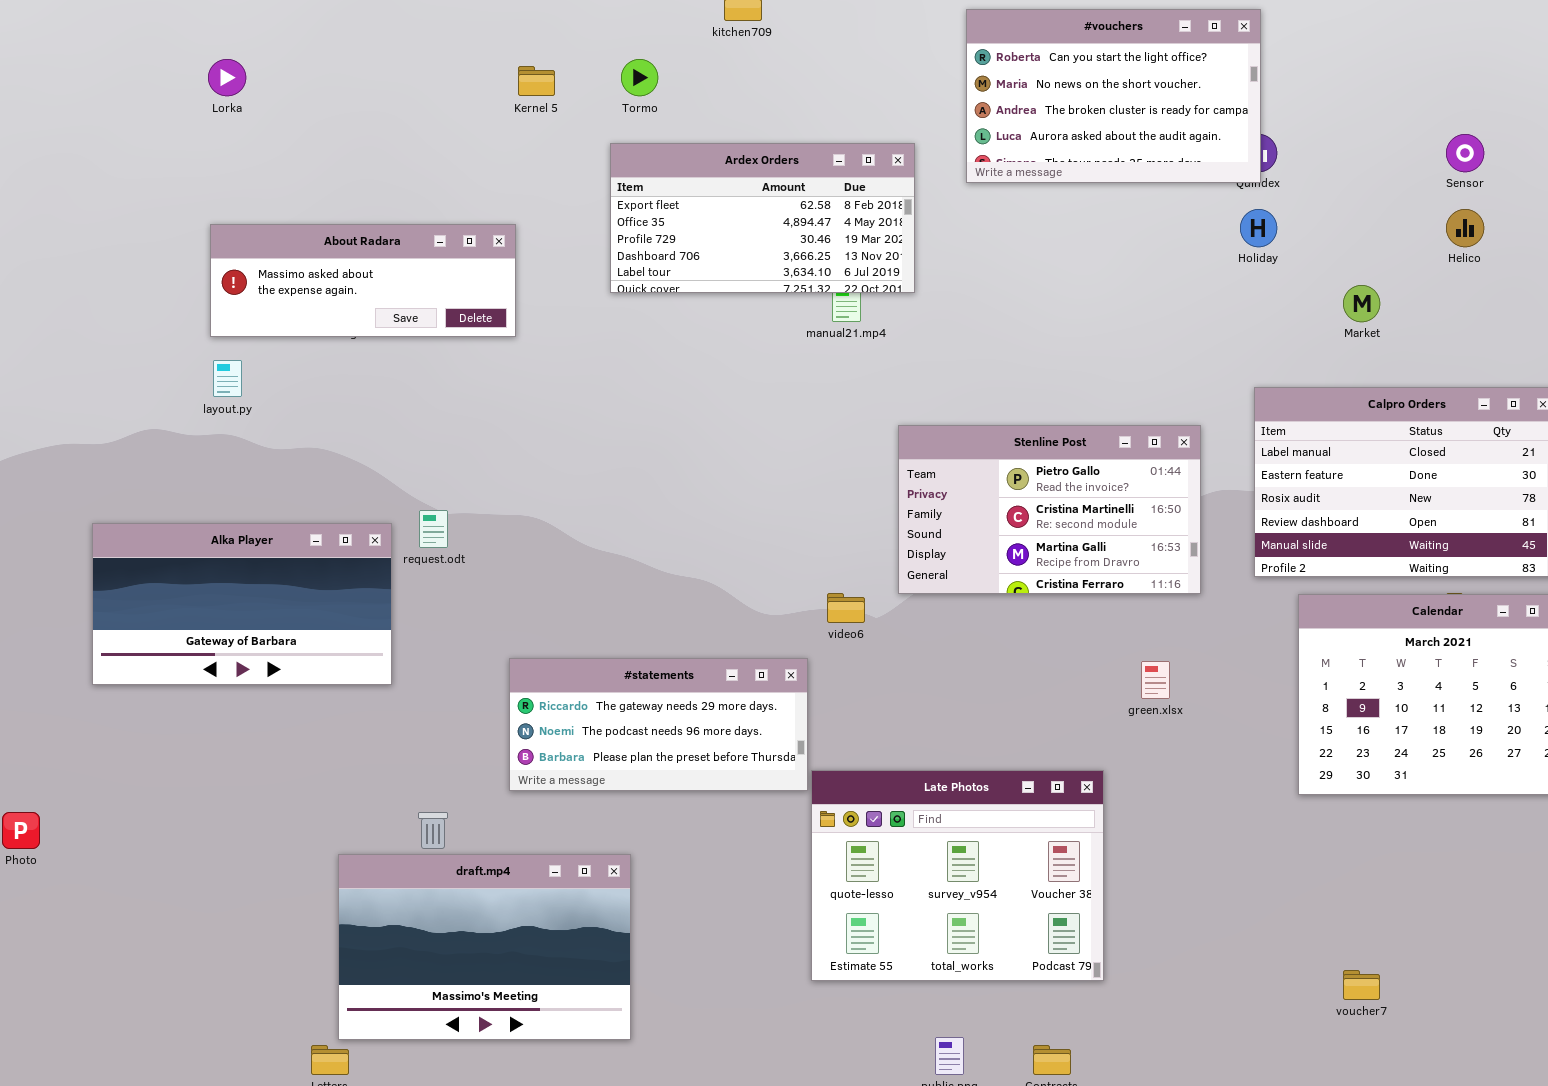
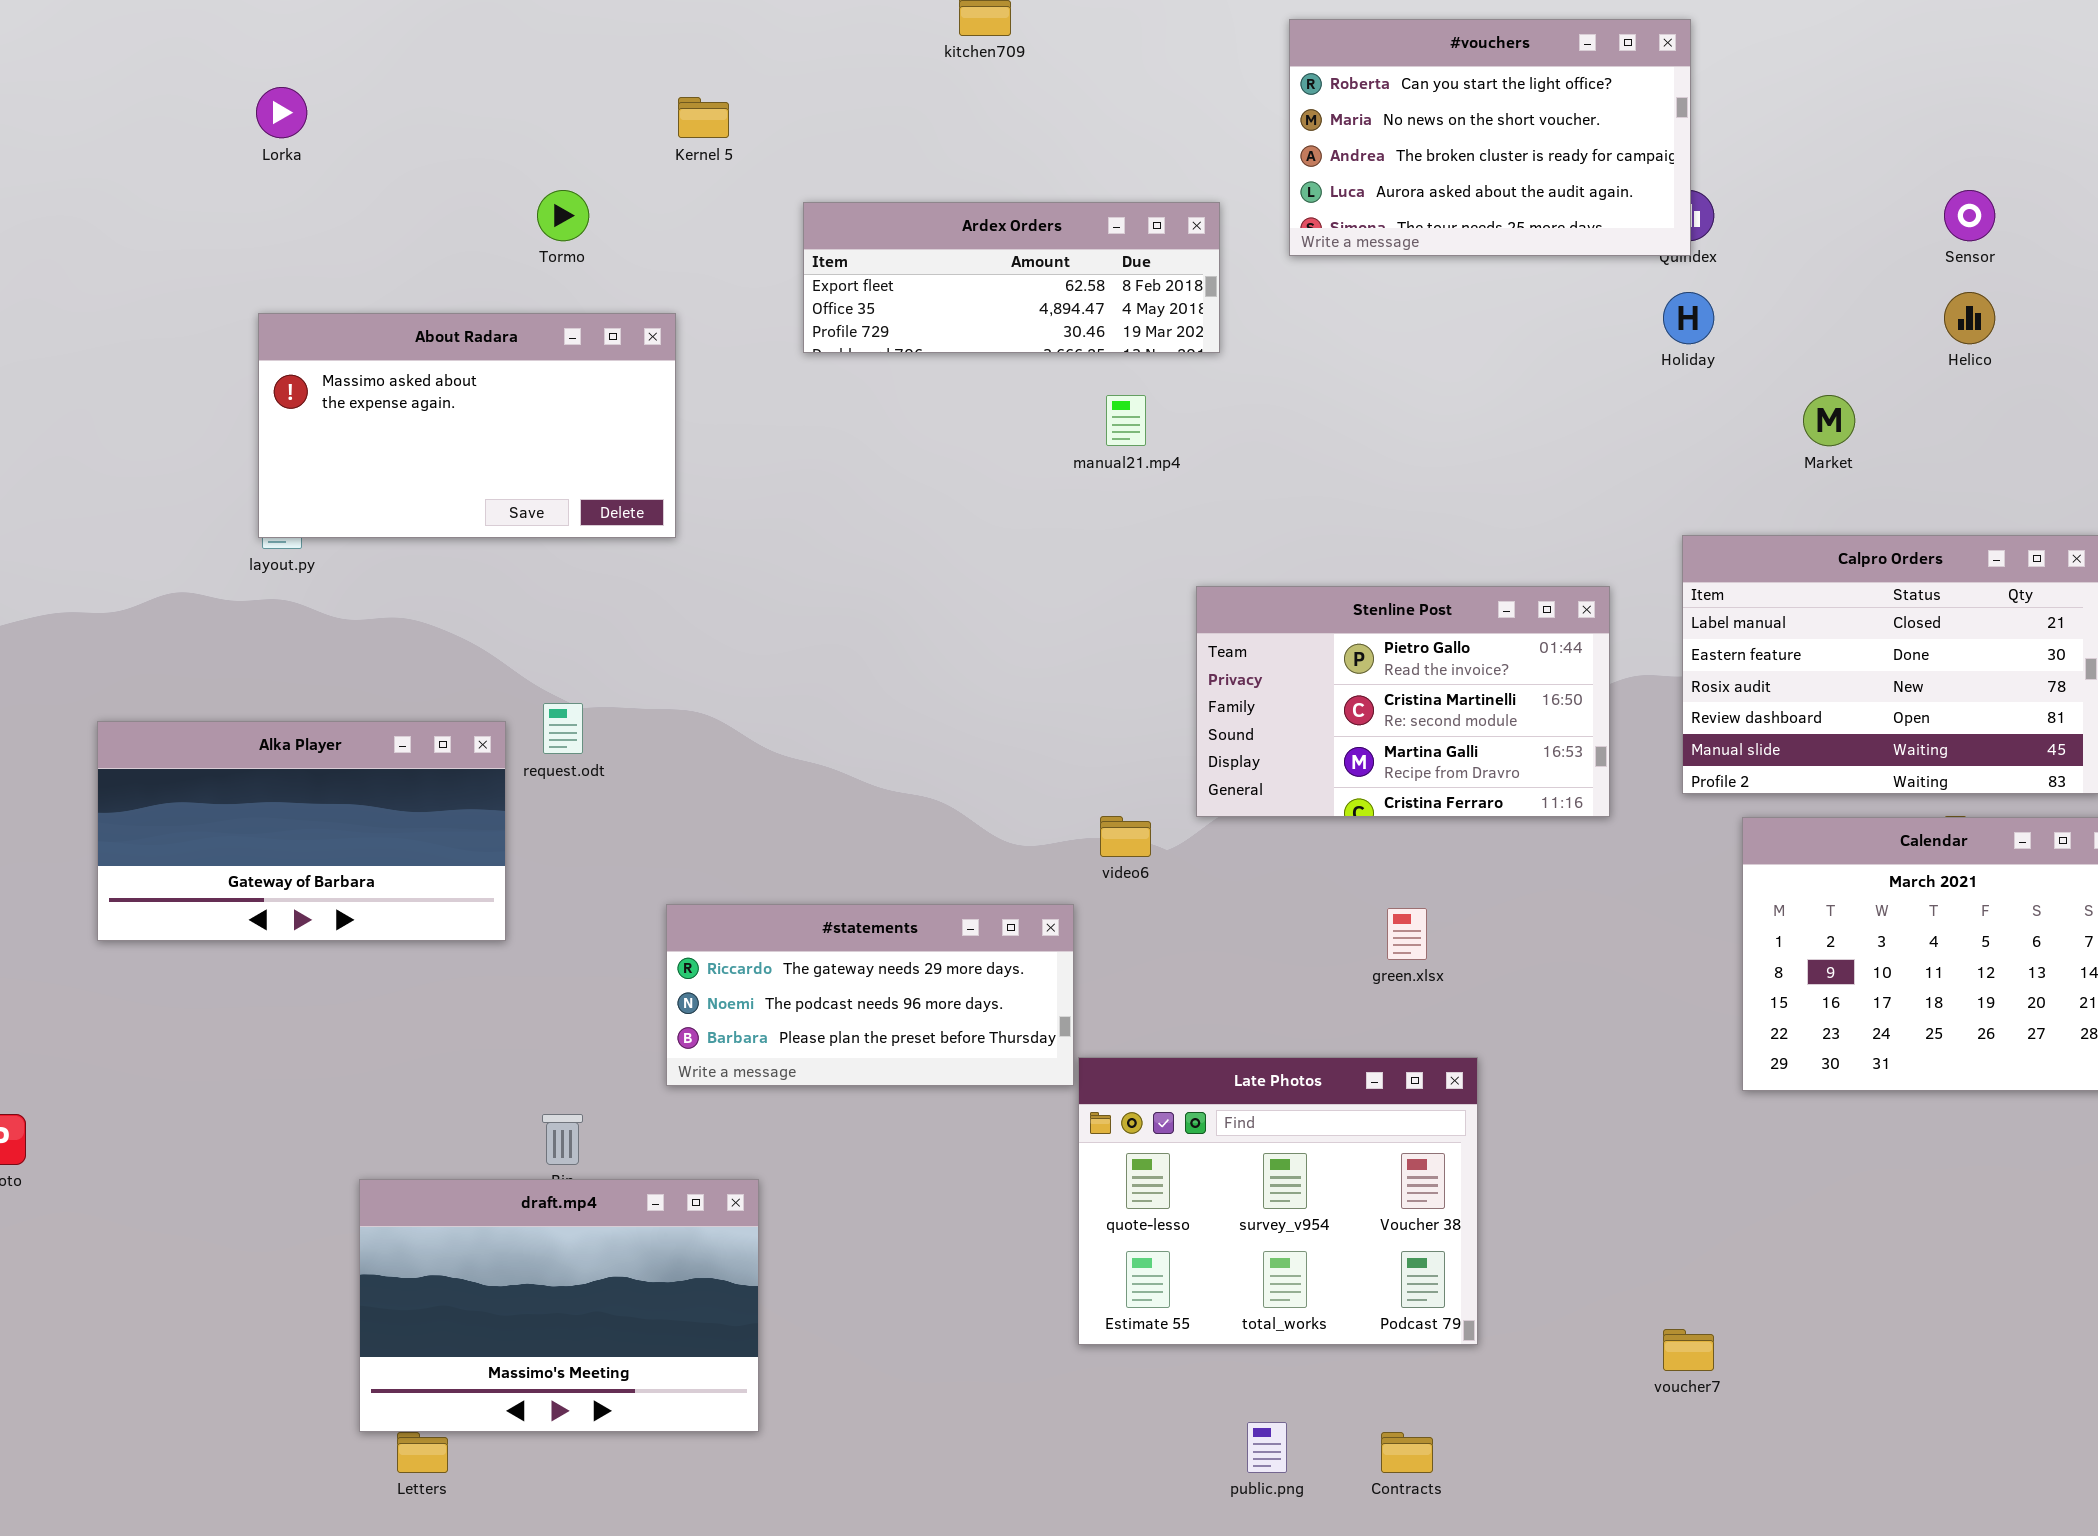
Tormo: [621,59,658,96] -> [537,190,589,241], moved
Ardex Orders: [610,143,915,293] -> [803,202,1220,353], resized
About Radara: [210,224,516,337] -> [258,313,676,538], resized
green.xlsx: [1141,661,1170,699] -> [1387,908,1427,960], moved
draft.mp4: [338,854,631,1040] -> [359,1179,759,1432], moved
voucher7: [1343,970,1380,1000] -> [1663,1329,1714,1371], moved

